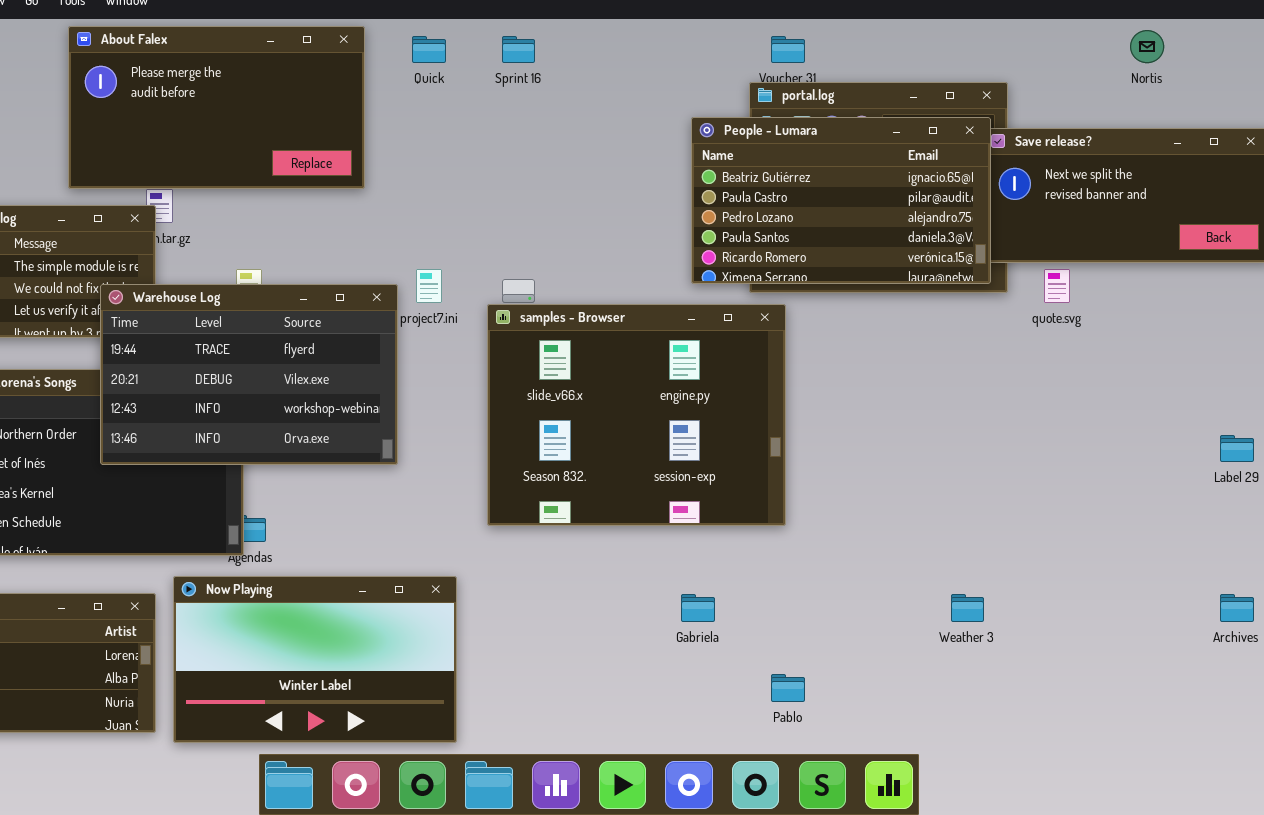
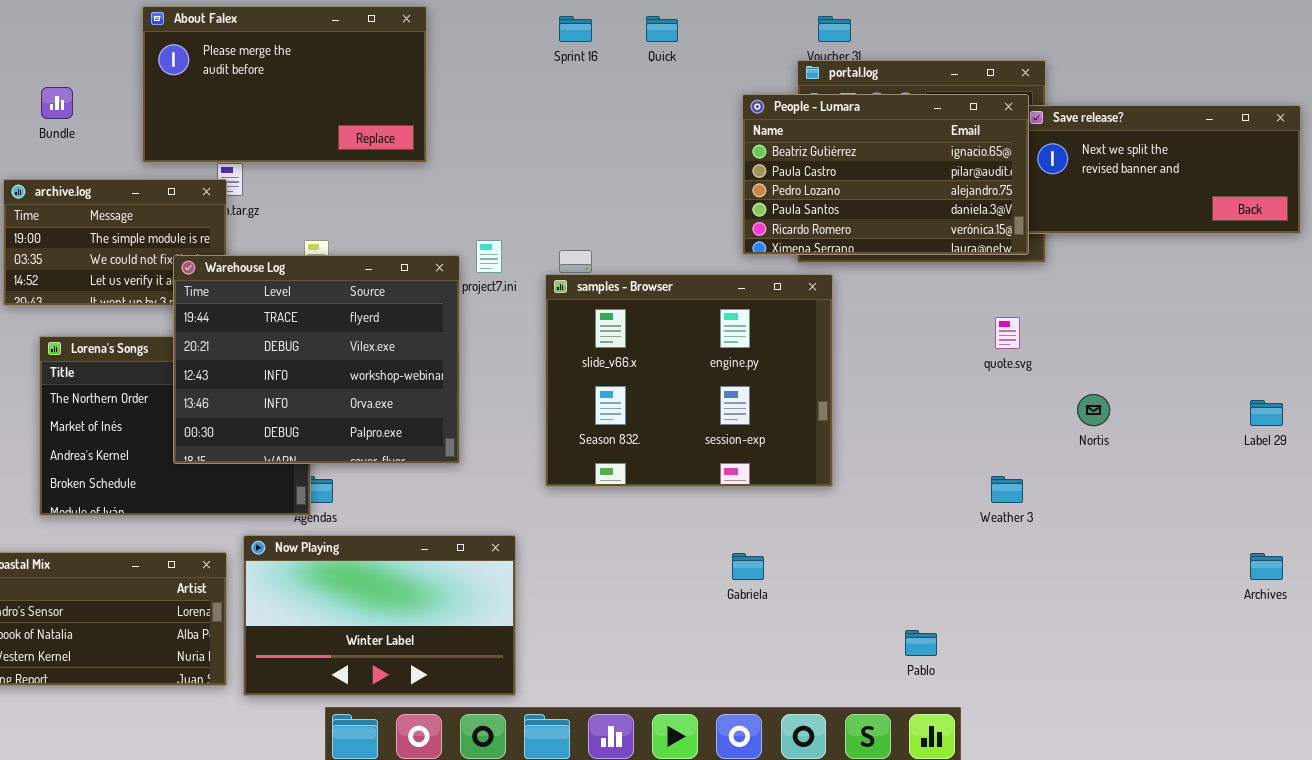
Nortis: [1130,30,1164,63] -> [1077,394,1110,426], moved
Quick: [412,36,446,63] -> [646,16,678,42], moved
quote.svg: [1044,269,1070,303] -> [995,317,1020,349], moved
Warehouse Log: [100,284,398,465] -> [173,255,460,464], resized
Weather 3: [951,594,984,622] -> [991,476,1023,503], moved
Pablo: [771,674,805,702] -> [905,630,937,656], moved

